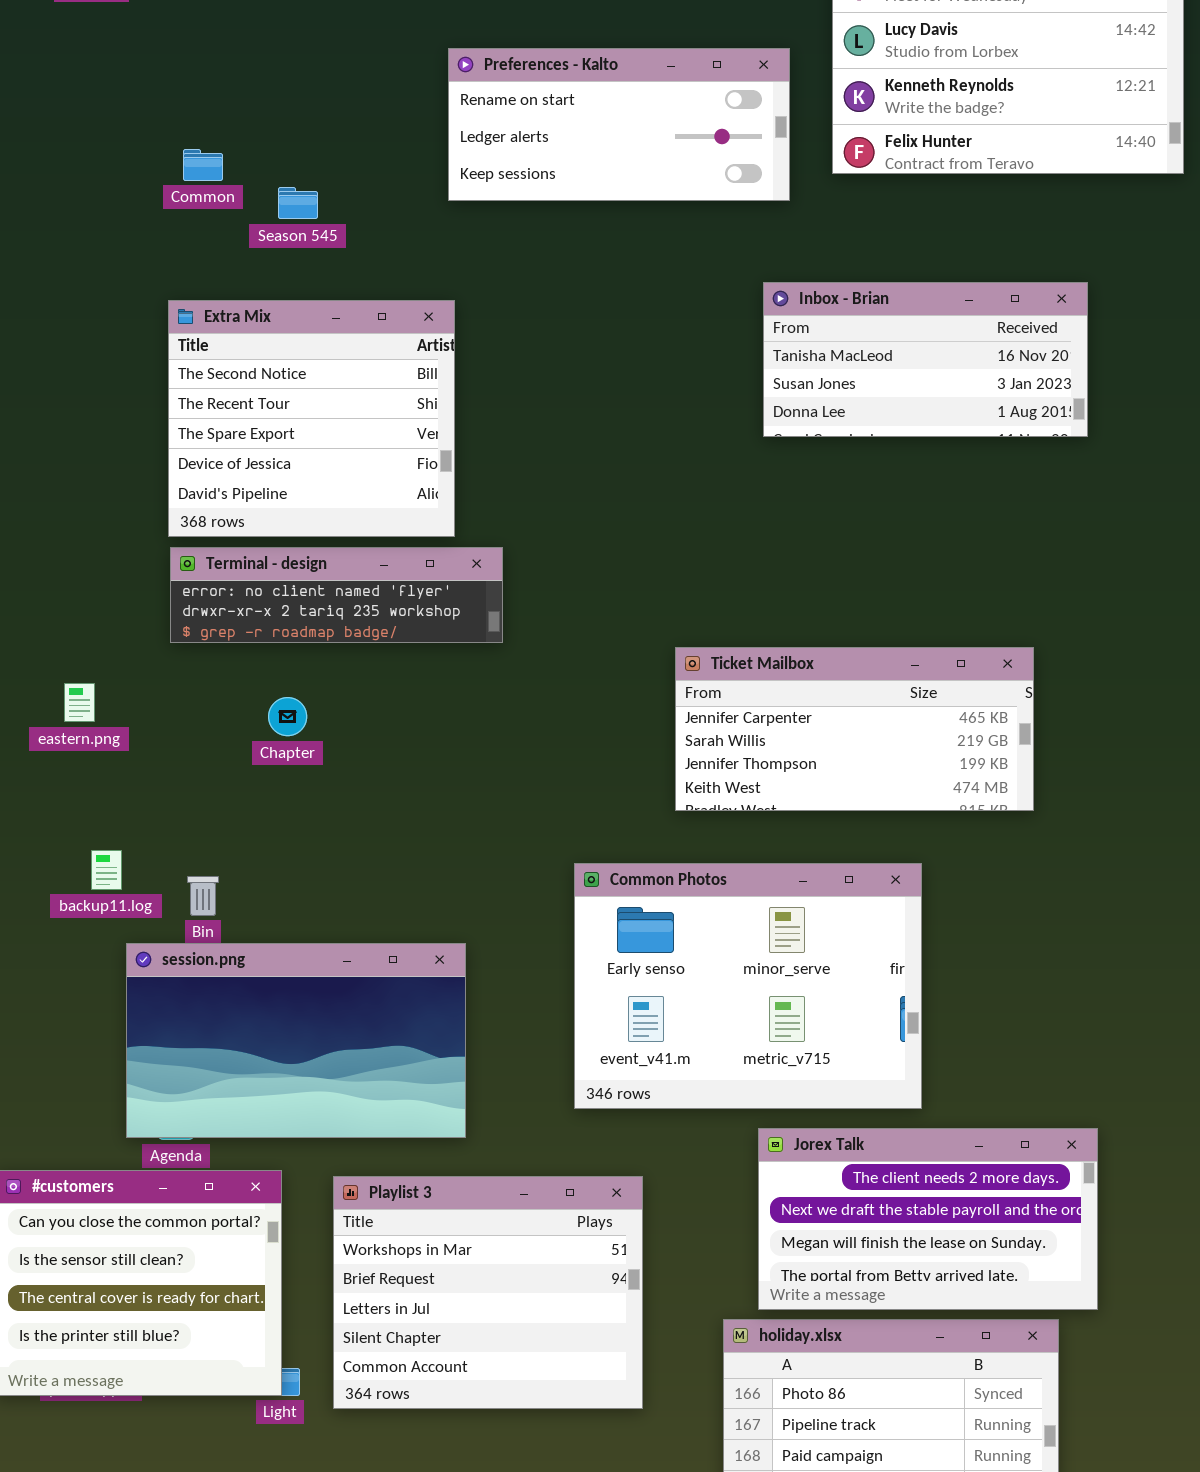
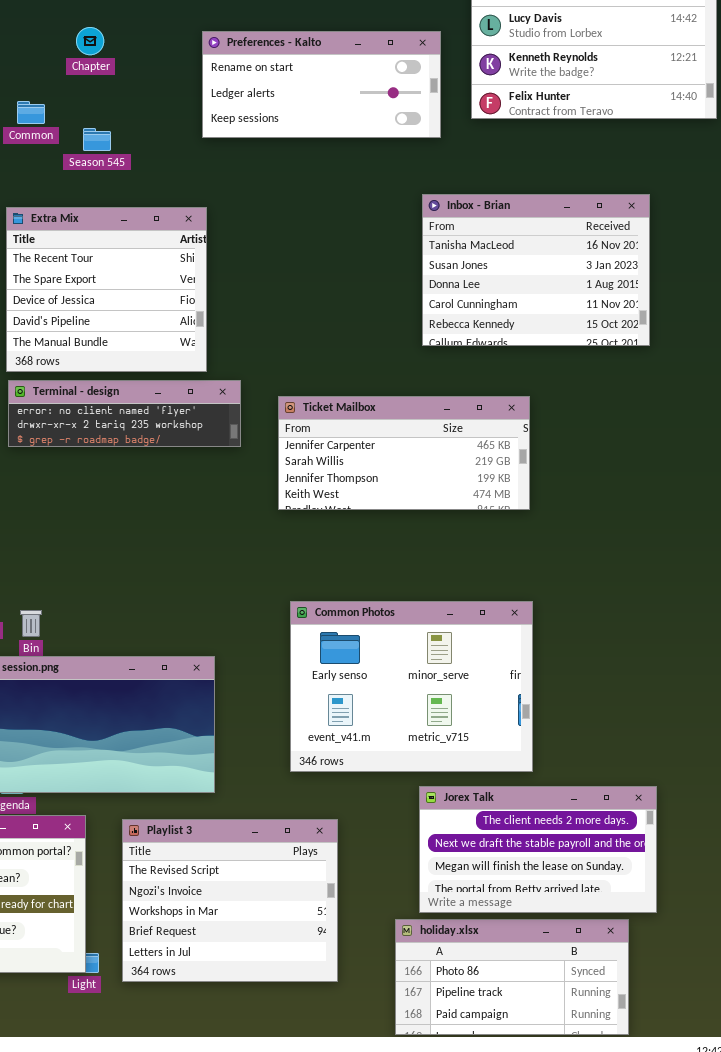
Inbox - Brian: [763,282,1088,437] -> [422,194,650,346], resized
Extra Mix: [168,300,455,537] -> [6,207,207,372], scrolled down 1 row
Ticket Mailbox: [675,647,1034,811] -> [278,396,530,510], moved
Chapter: [268,697,307,736] -> [76,27,104,55], moved
Playlist 3: [333,1176,643,1409] -> [122,819,338,982], scrolled up 2 rows

